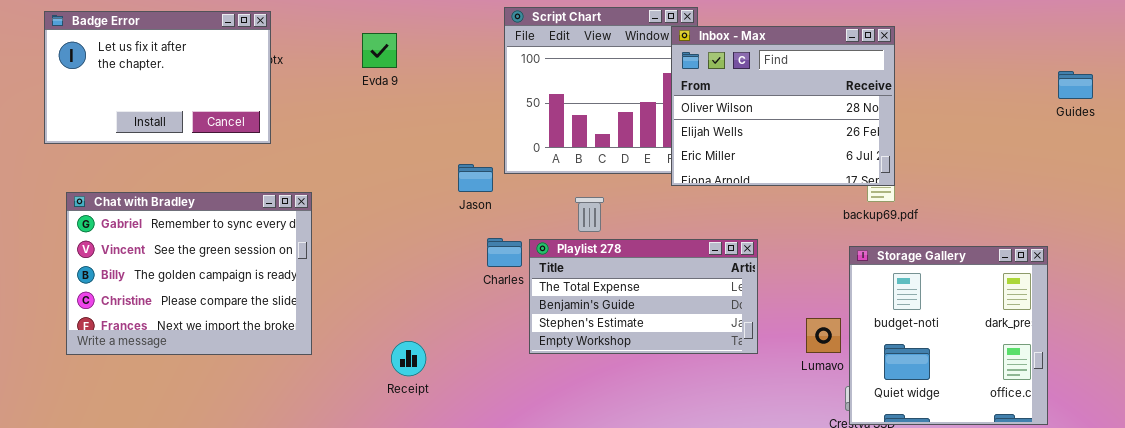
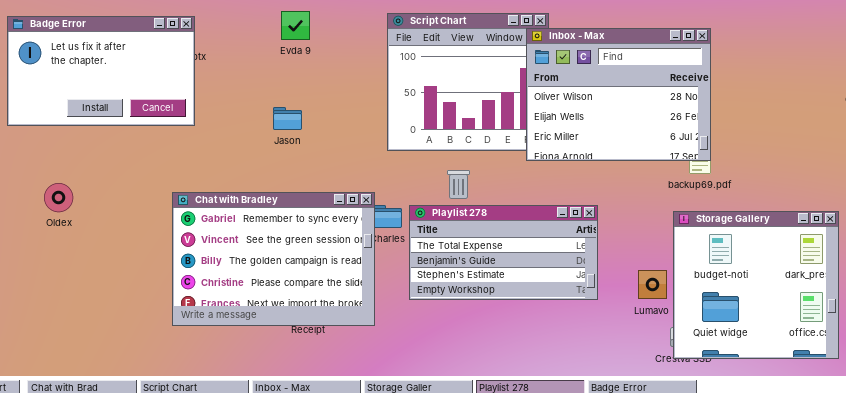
Evda 9: [362,33,397,68] -> [281,11,310,40], moved
Jason: [458,164,493,192] -> [273,107,302,130], moved
Chat with Bradley: [66,192,312,355] -> [172,192,375,326], moved

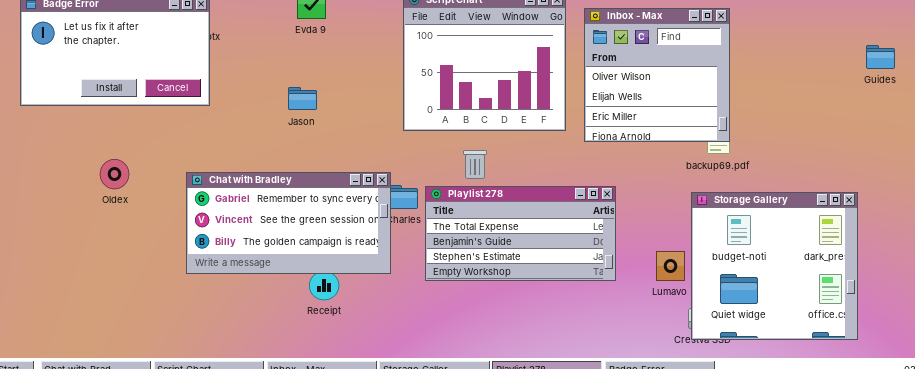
Inbox - Max: [526,28,711,161] -> [584,8,730,142], resized
Oldex: [44,183,73,212] -> [100,159,129,189], moved
Chat with Bradley: [172,192,375,326] -> [186,172,391,274], resized

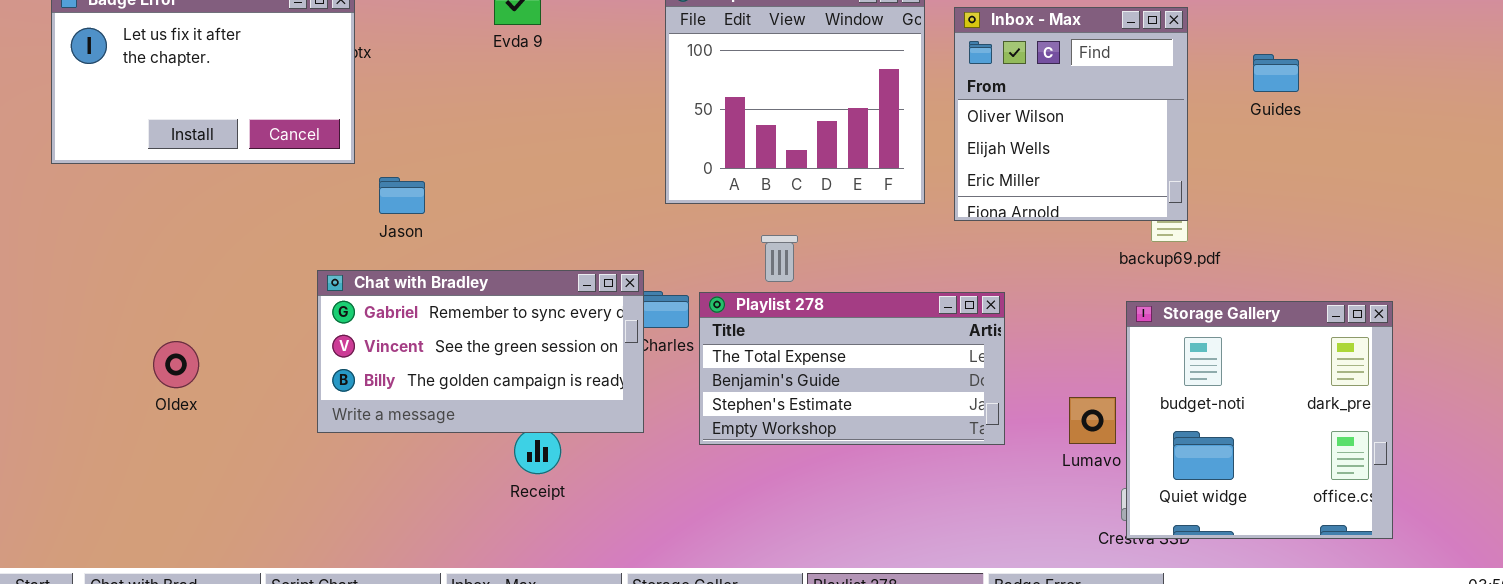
Guides: [866,45,895,69] -> [1253,54,1299,92], moved
Jason: [288,87,317,110] -> [379,177,425,214], moved
Oldex: [100,159,129,189] -> [153,341,199,388], moved

